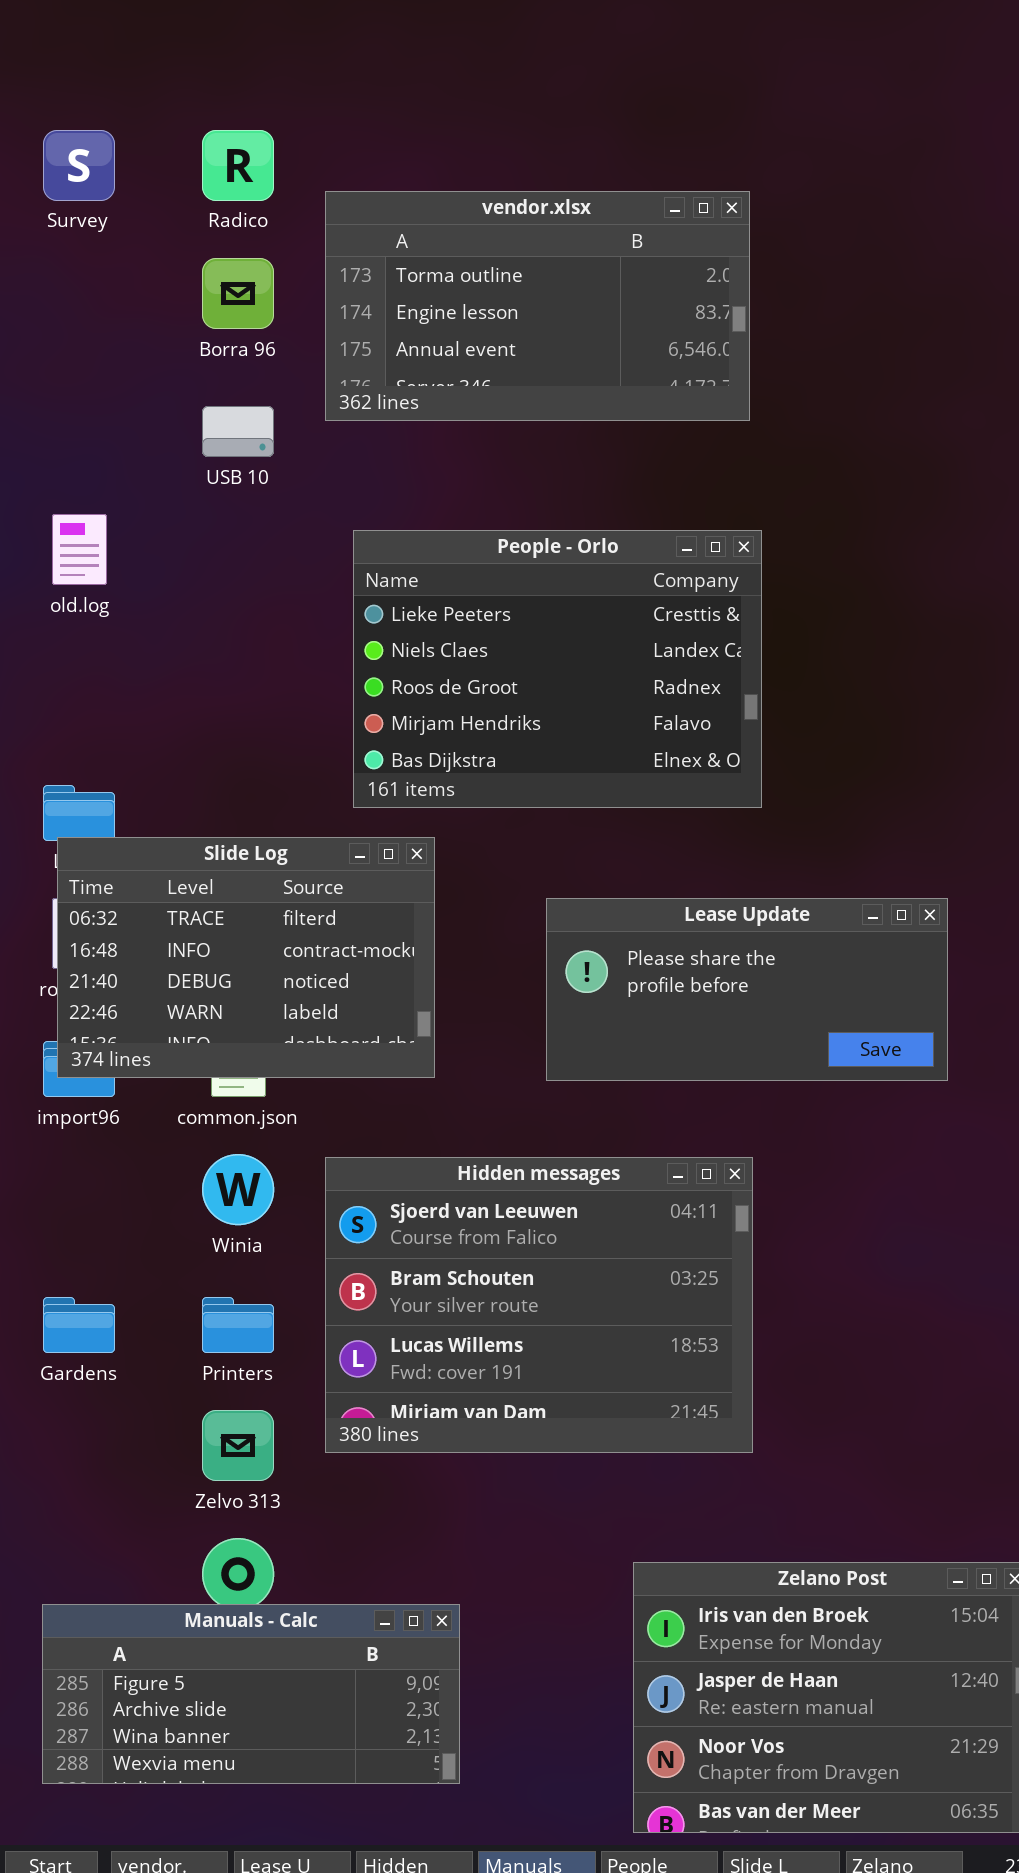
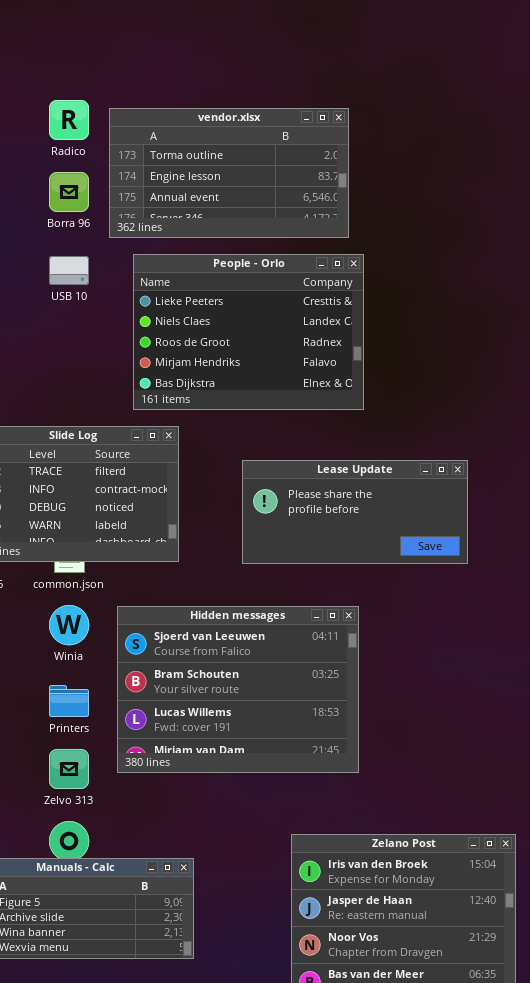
Radico: [202,130,274,201] -> [49,100,89,140], moved
vendor.xlsx: [325,191,750,421] -> [109,108,349,238], moved
Borra 96: [202,258,274,329] -> [49,172,89,212], moved
USB 10: [202,406,274,457] -> [49,256,89,285], moved

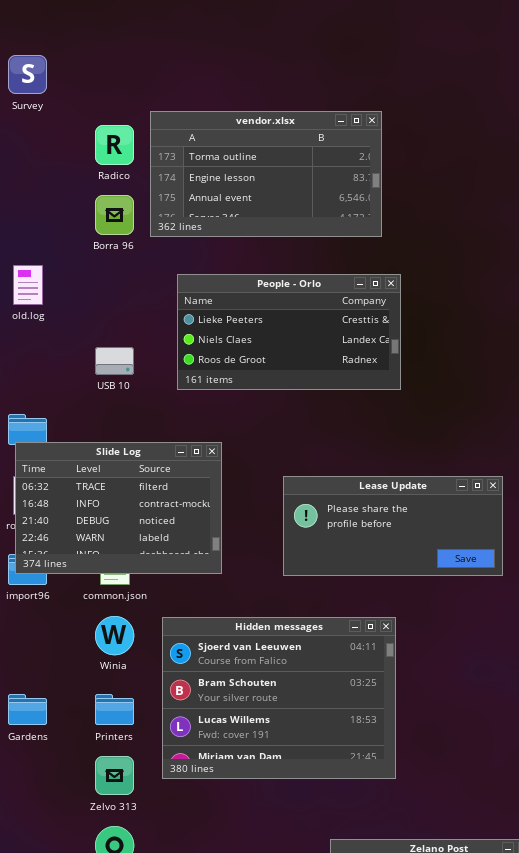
vendor.xlsx: [109,108,349,238] -> [150,111,382,237], moved
People - Orlo: [133,254,364,410] -> [177,274,401,390], resized
USB 10: [49,256,89,285] -> [95,347,134,375], moved

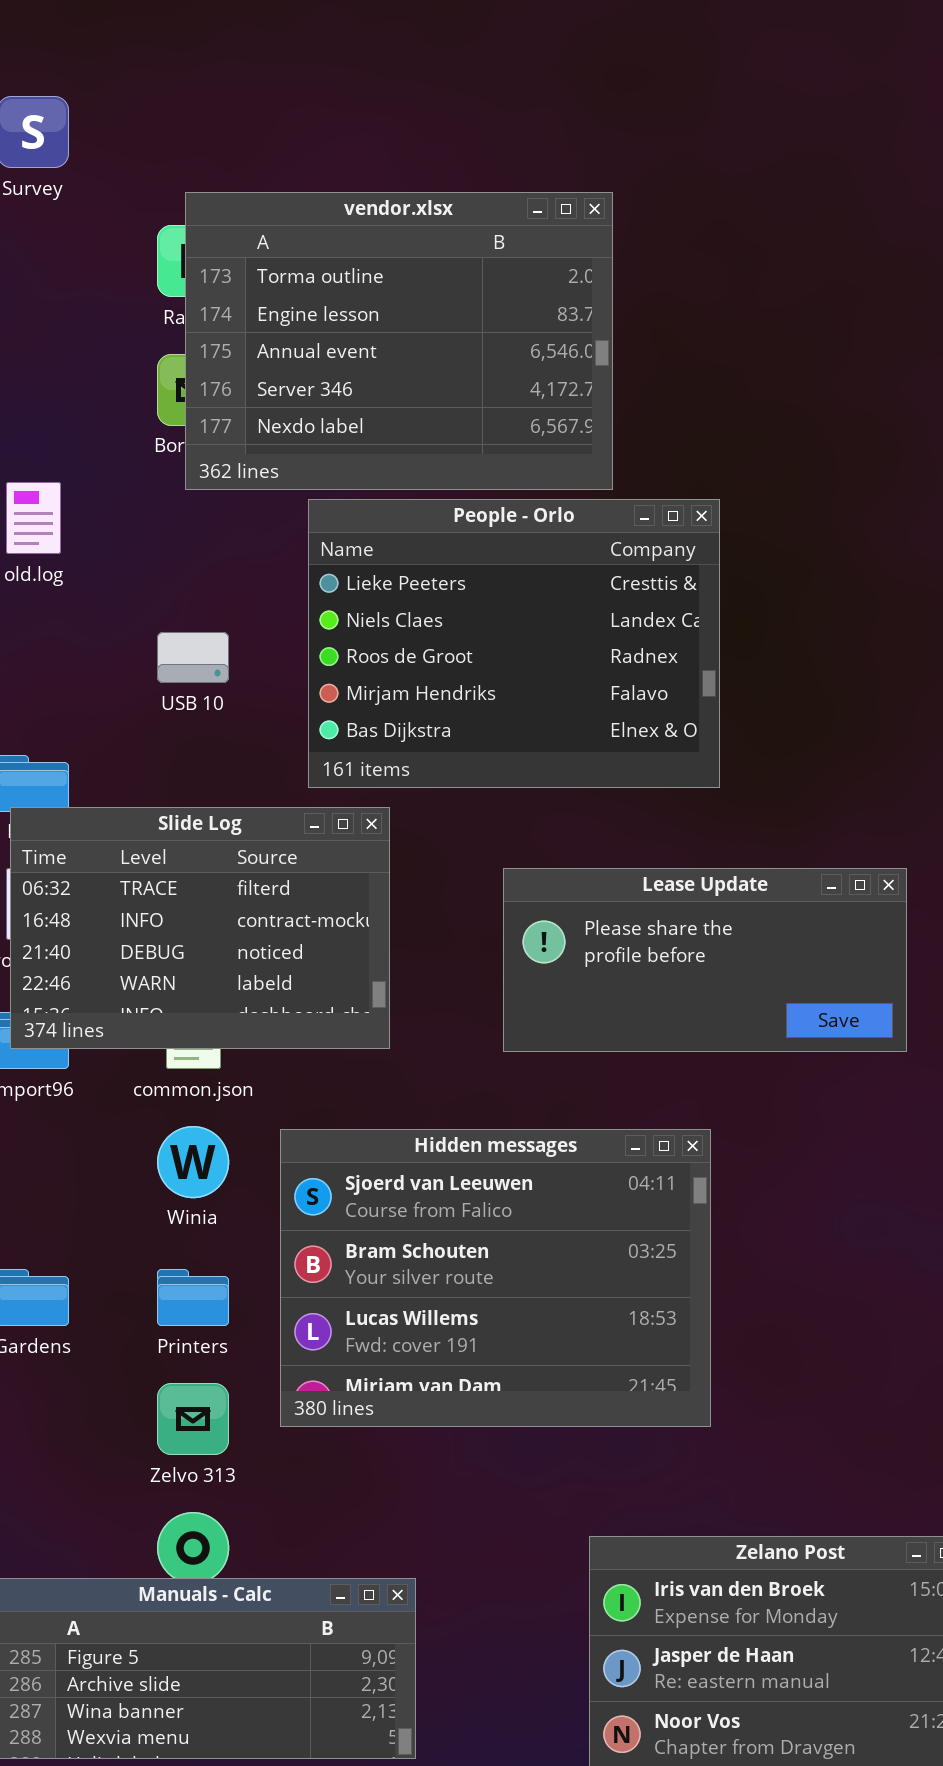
vendor.xlsx: [150,111,382,237] -> [185,192,613,490], moved, resized
People - Orlo: [177,274,401,390] -> [308,499,720,788], resized

